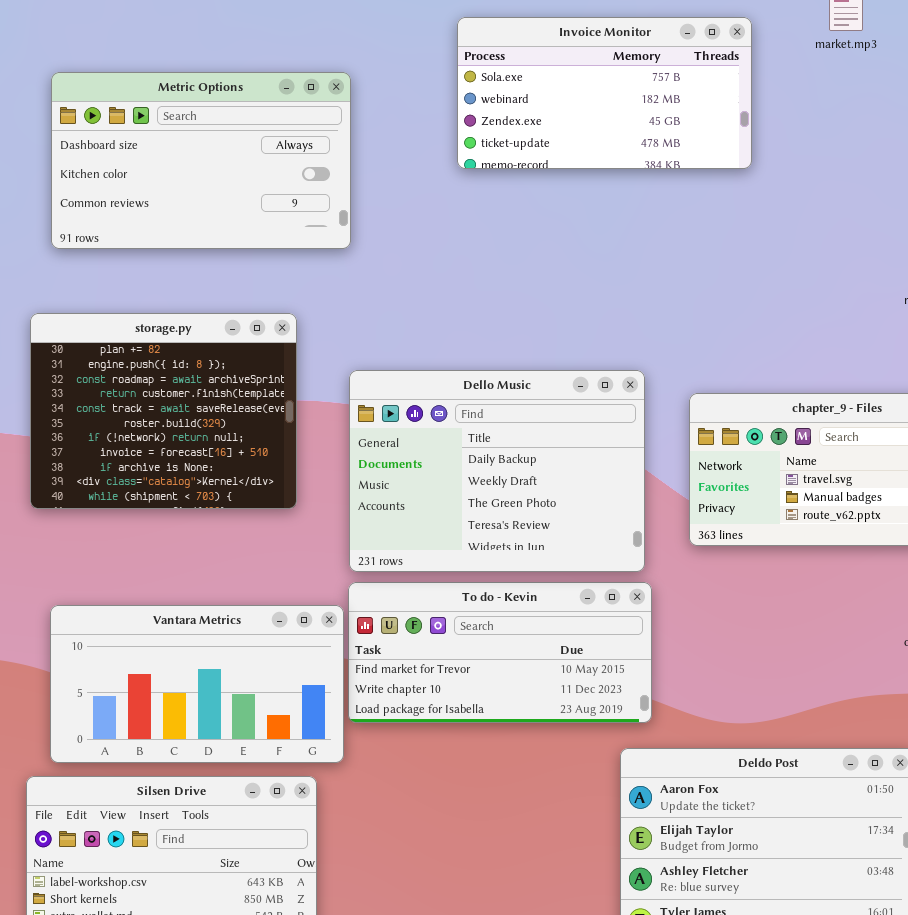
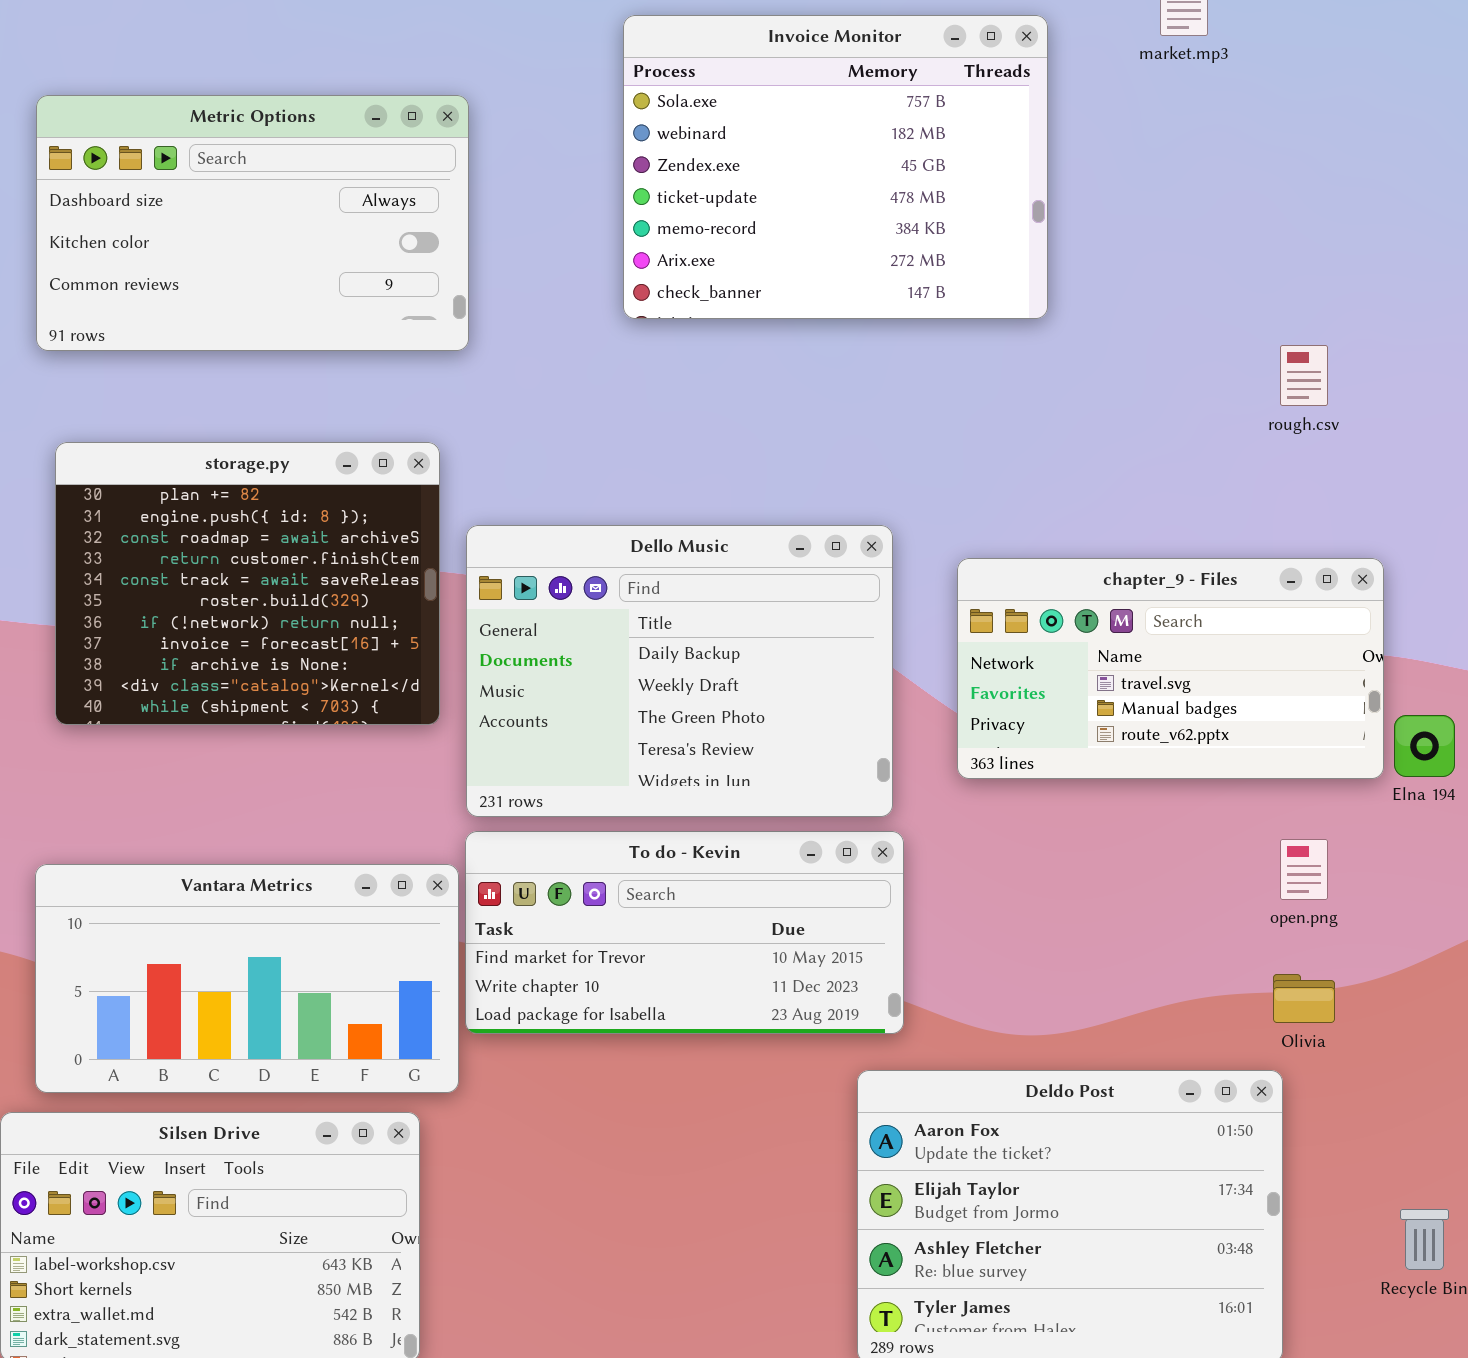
Invoice Monitor: [457,17,752,169] -> [623,15,1048,319], resized
storage.py: [30,313,297,509] -> [55,442,440,725], moved

